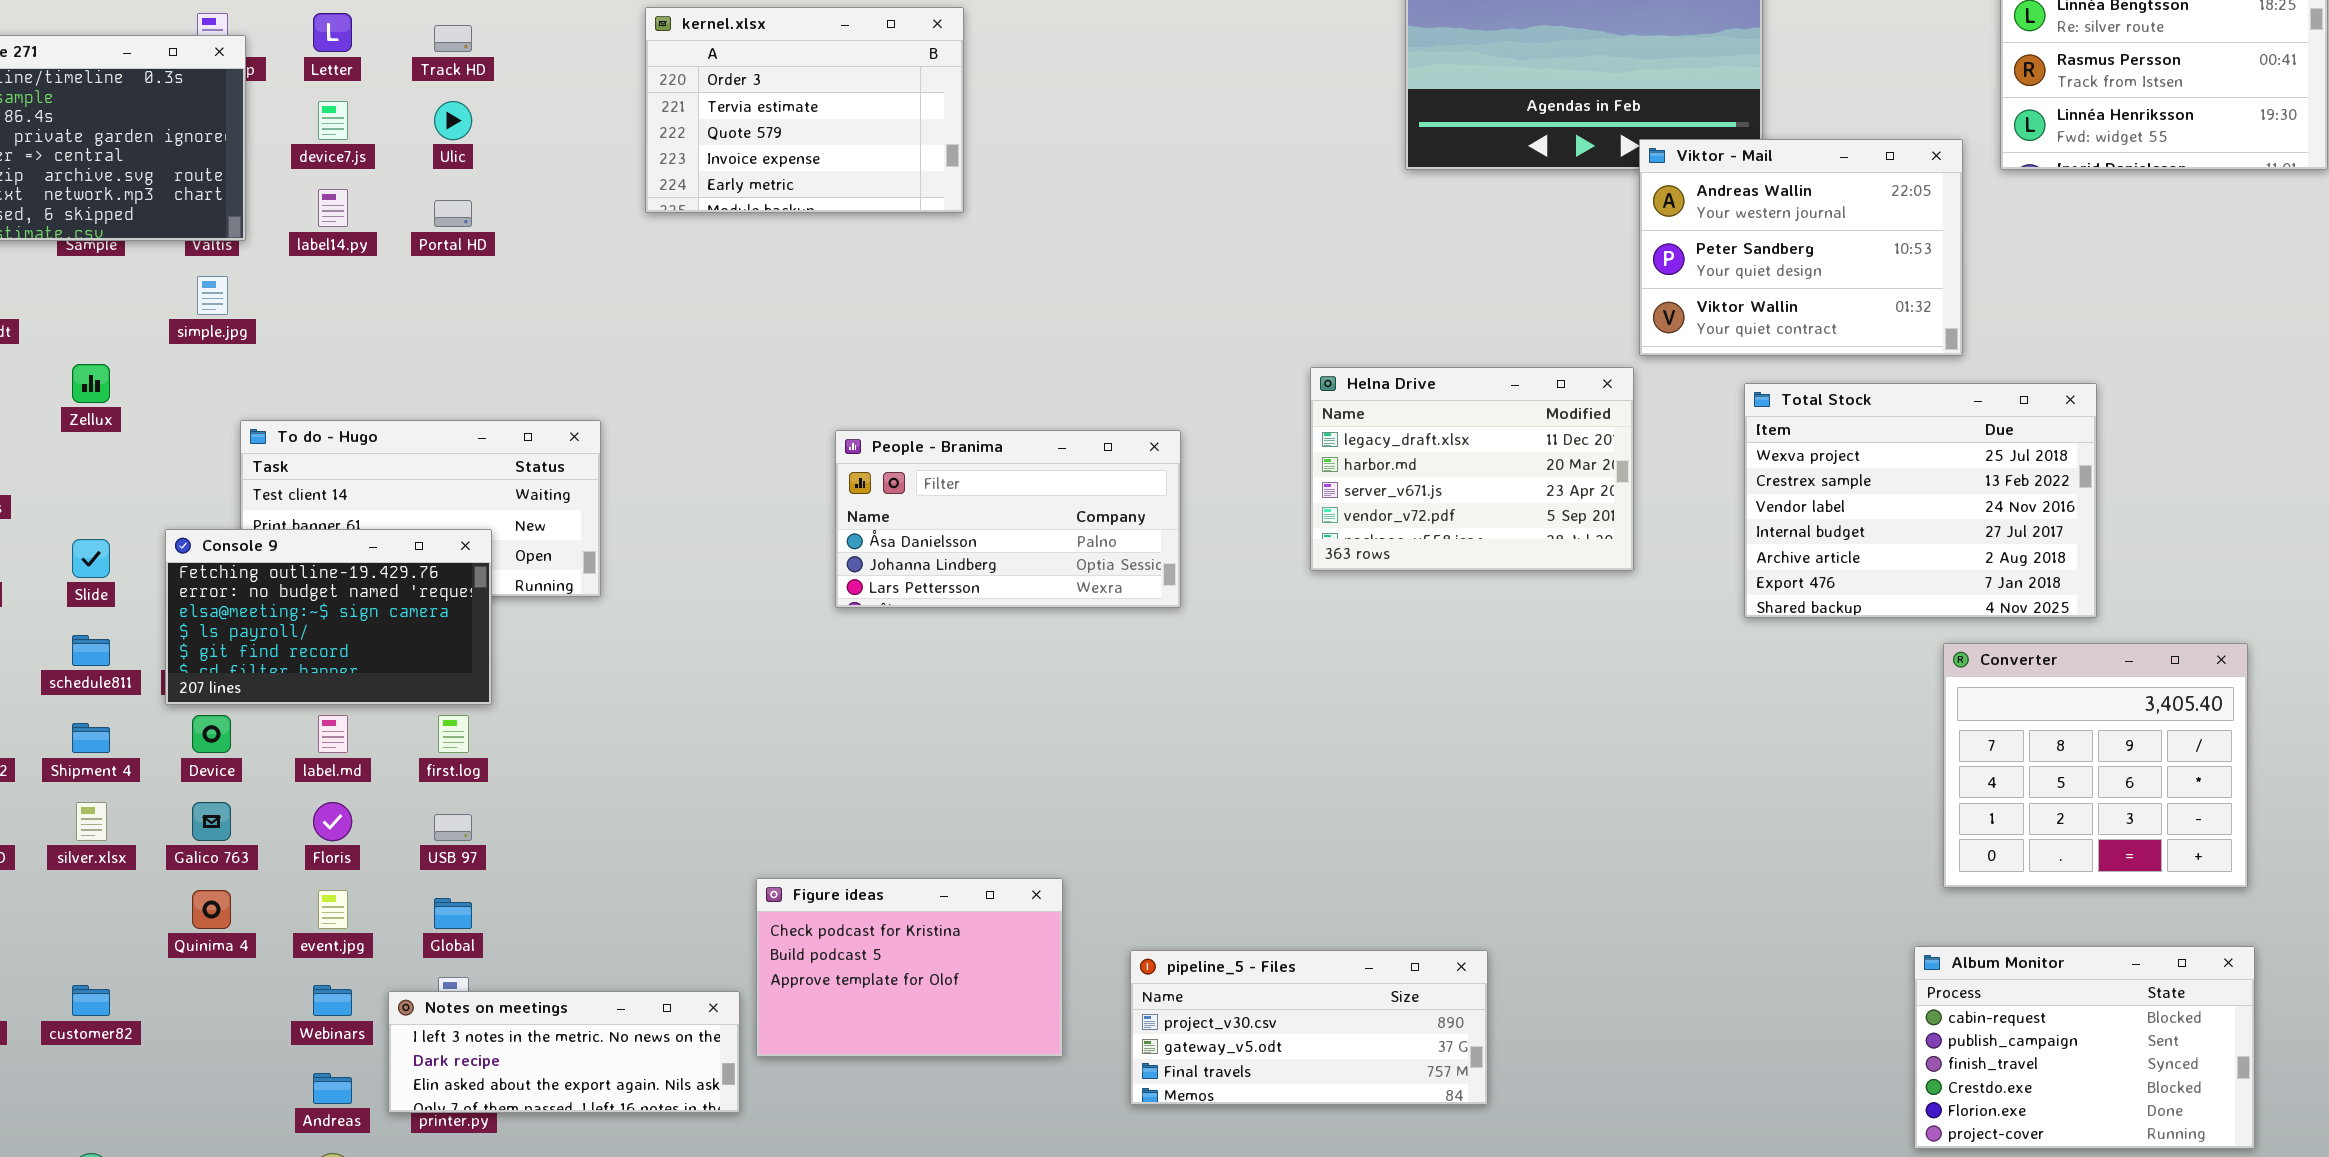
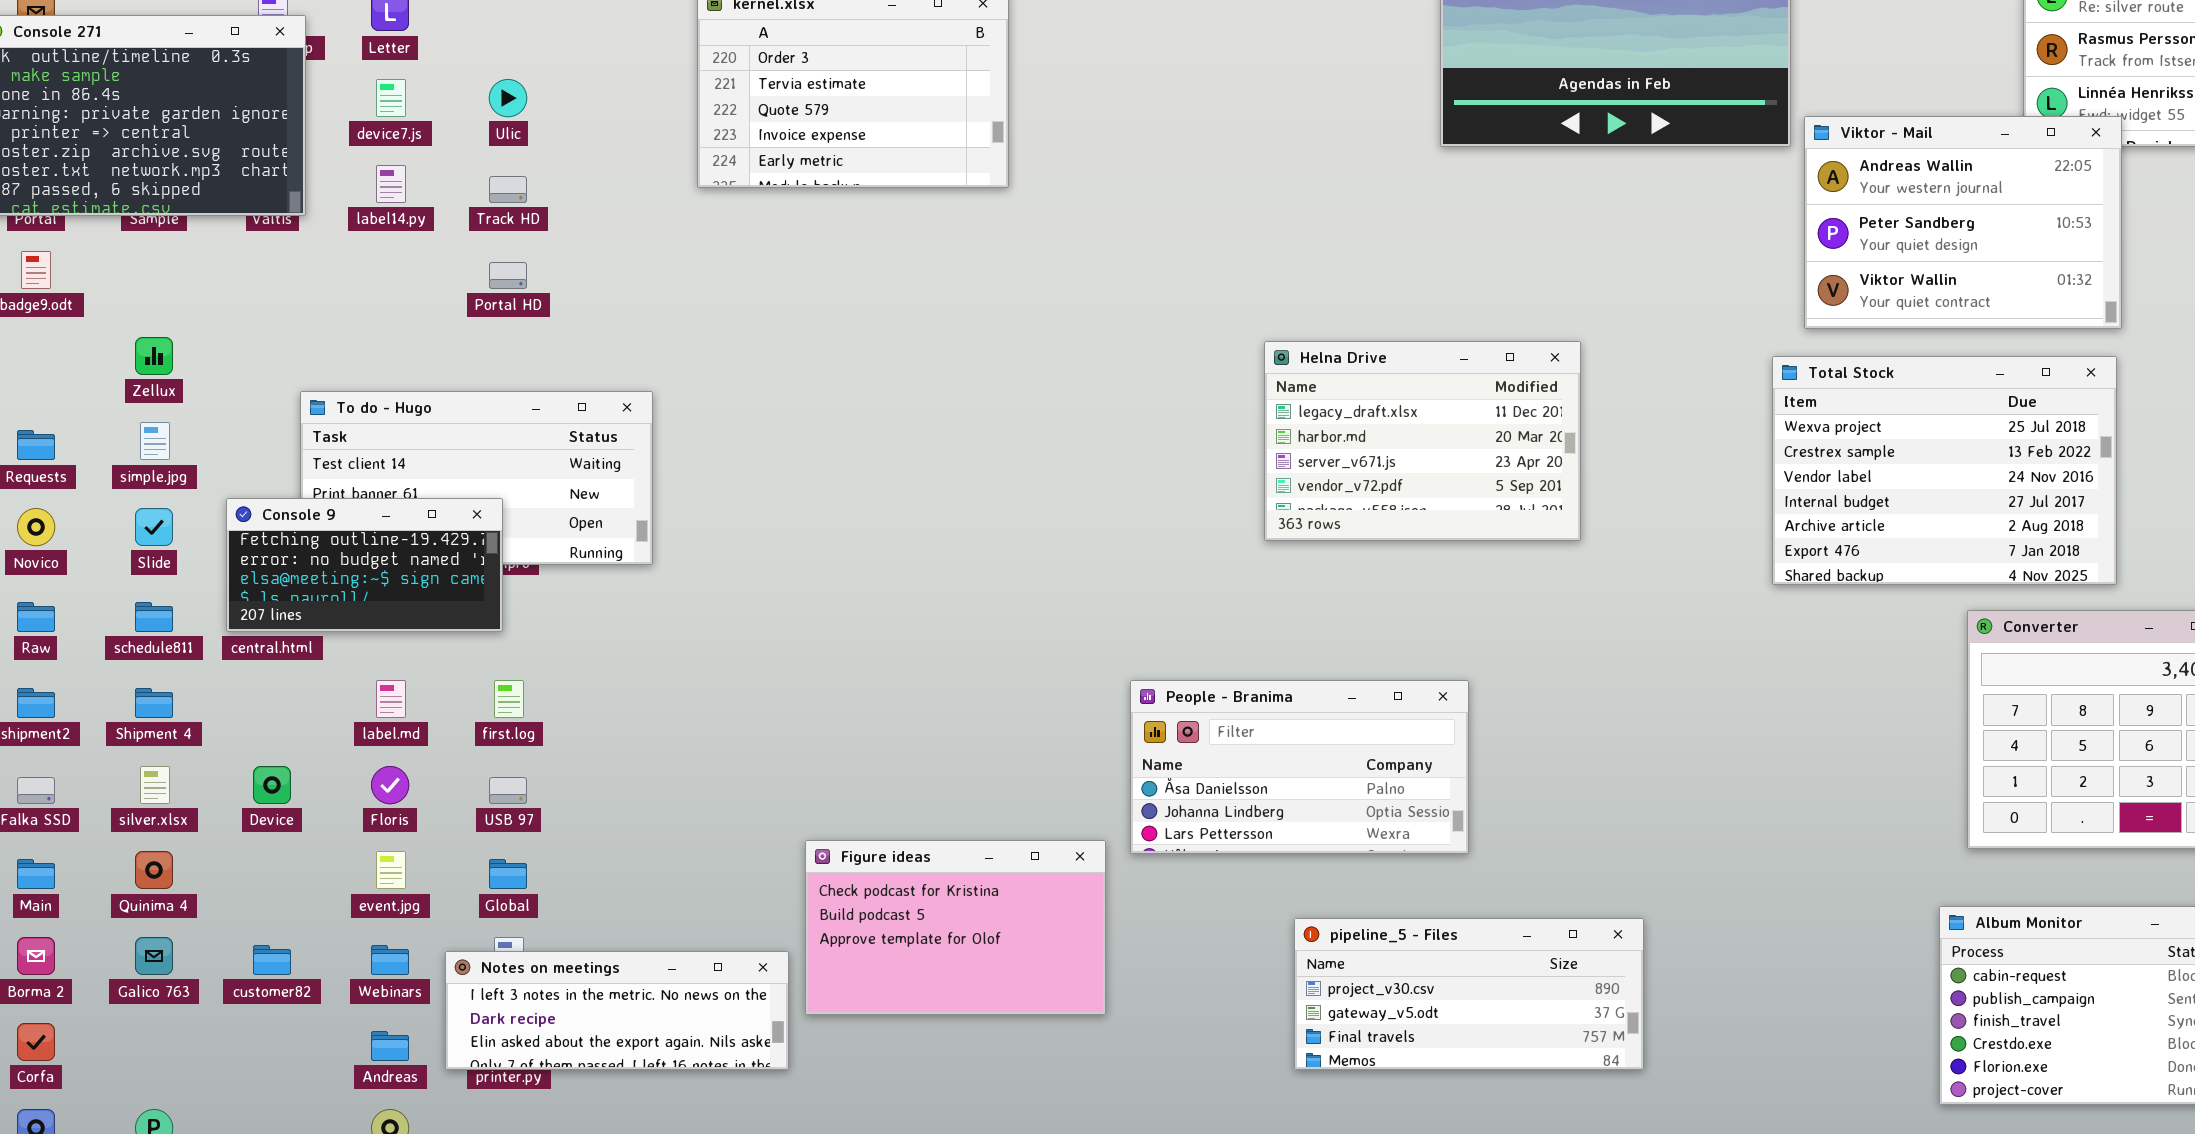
Track HD: [434,25,472,52] -> [489,176,527,203], moved
Viktor - Mail: [1639,139,1963,356] -> [1804,116,2122,329], moved
Portal HD: [434,200,472,227] -> [489,262,527,289], moved
simple.jpg: [197,276,228,315] -> [140,422,170,460], moved
Helna Drive: [1310,367,1634,571] -> [1264,341,1581,541], moved
People - Branima: [835,430,1181,608] -> [1130,680,1469,854], moved
Console 9: [165,529,492,705] -> [226,498,503,632], resized
Device: [192,715,231,753] -> [253,766,291,804], moved
Galico 763: [192,802,231,841] -> [135,937,173,975], moved
Quinima 4: [192,890,231,929] -> [135,851,173,889], moved
pipeline_5 - Files: [1130,950,1488,1105] -> [1294,918,1644,1070], moved
customer82: [72,985,110,1016] -> [253,945,291,975], moved

